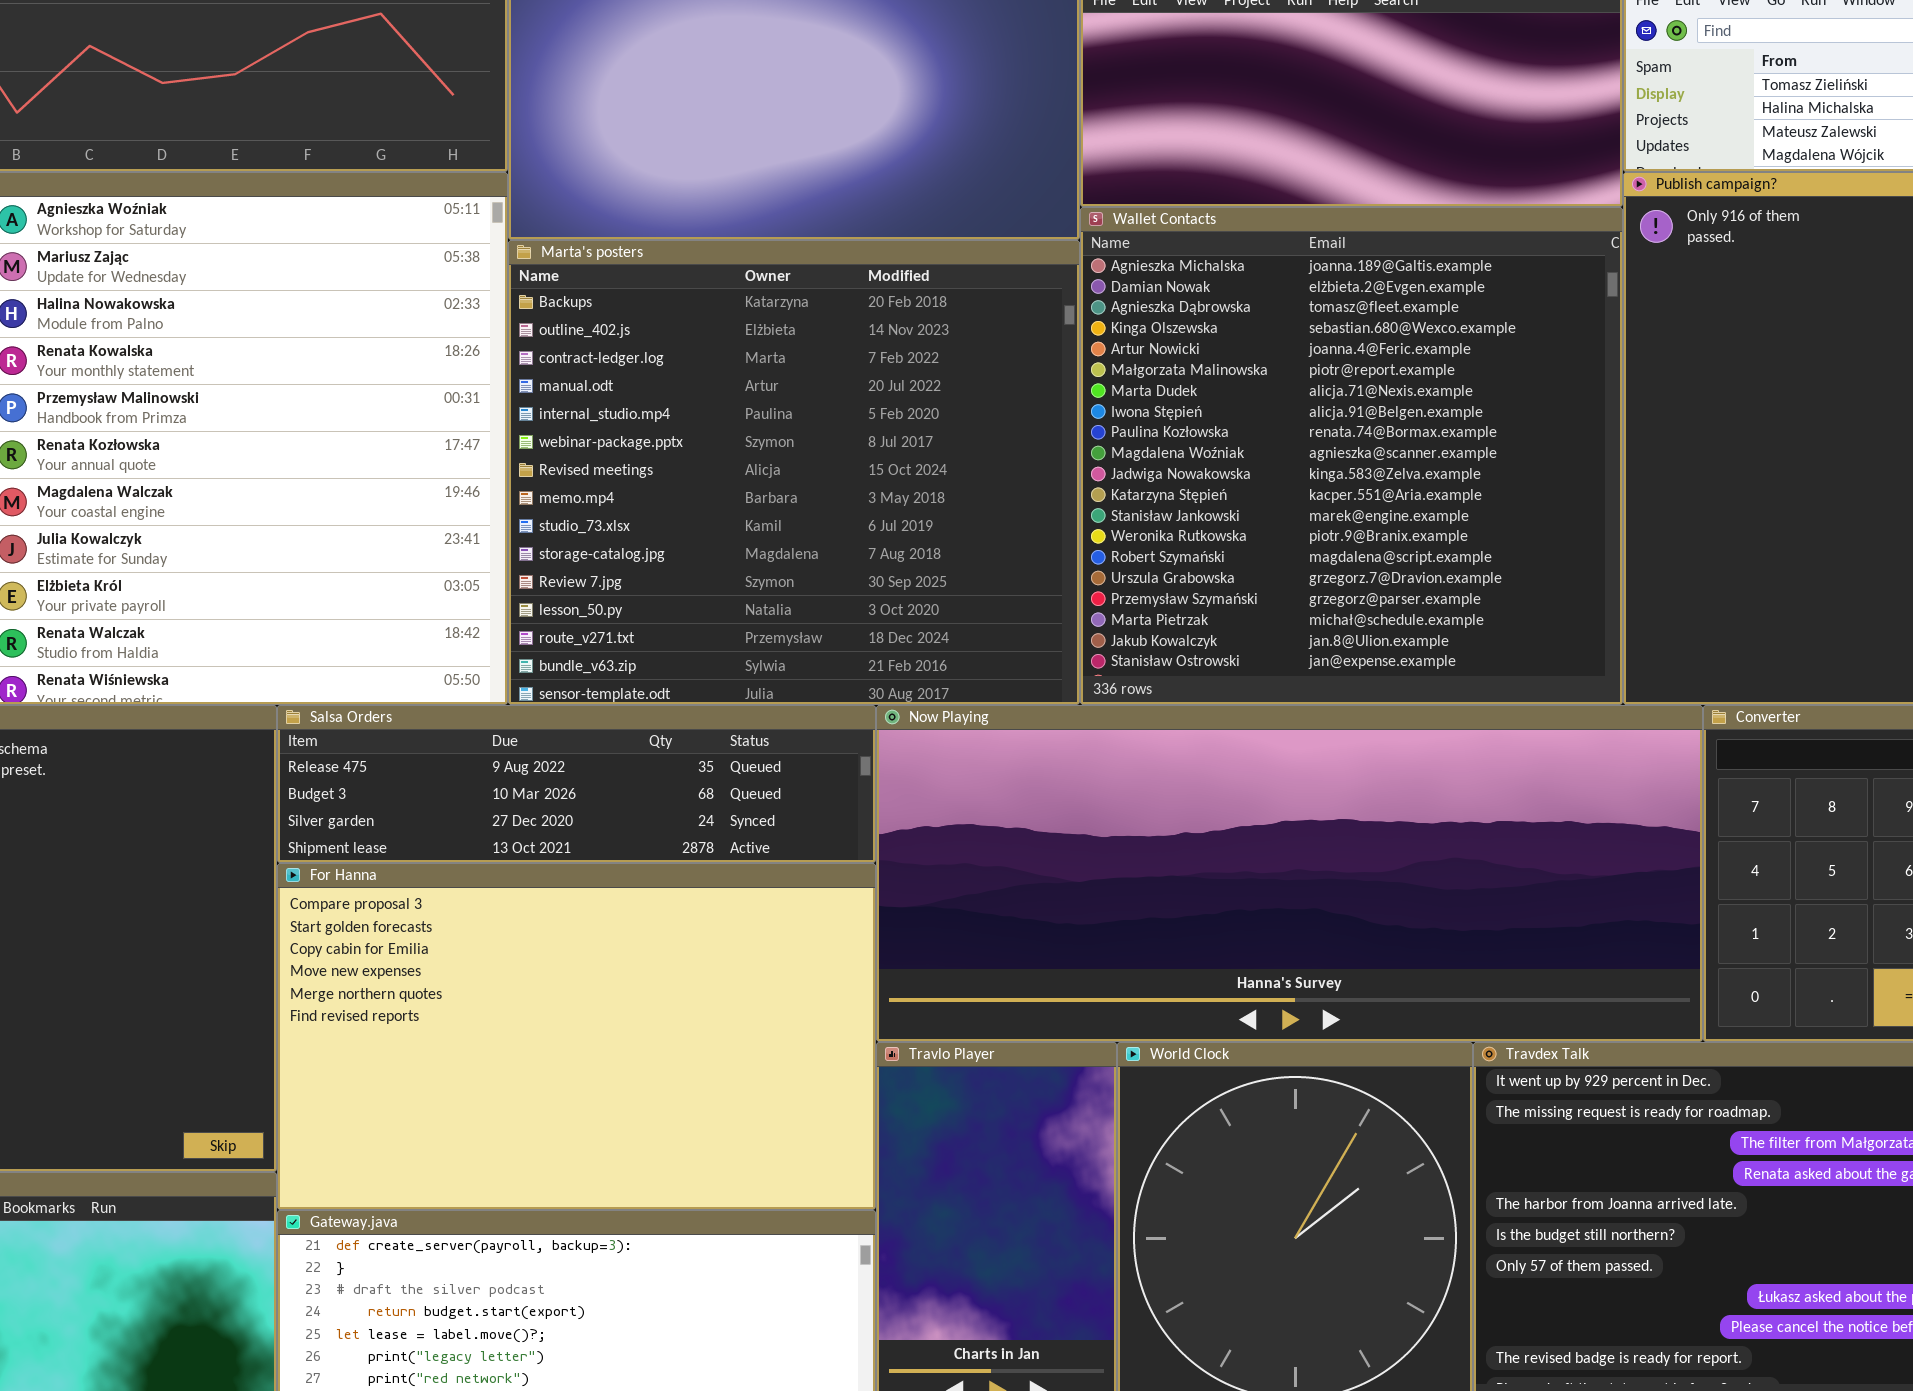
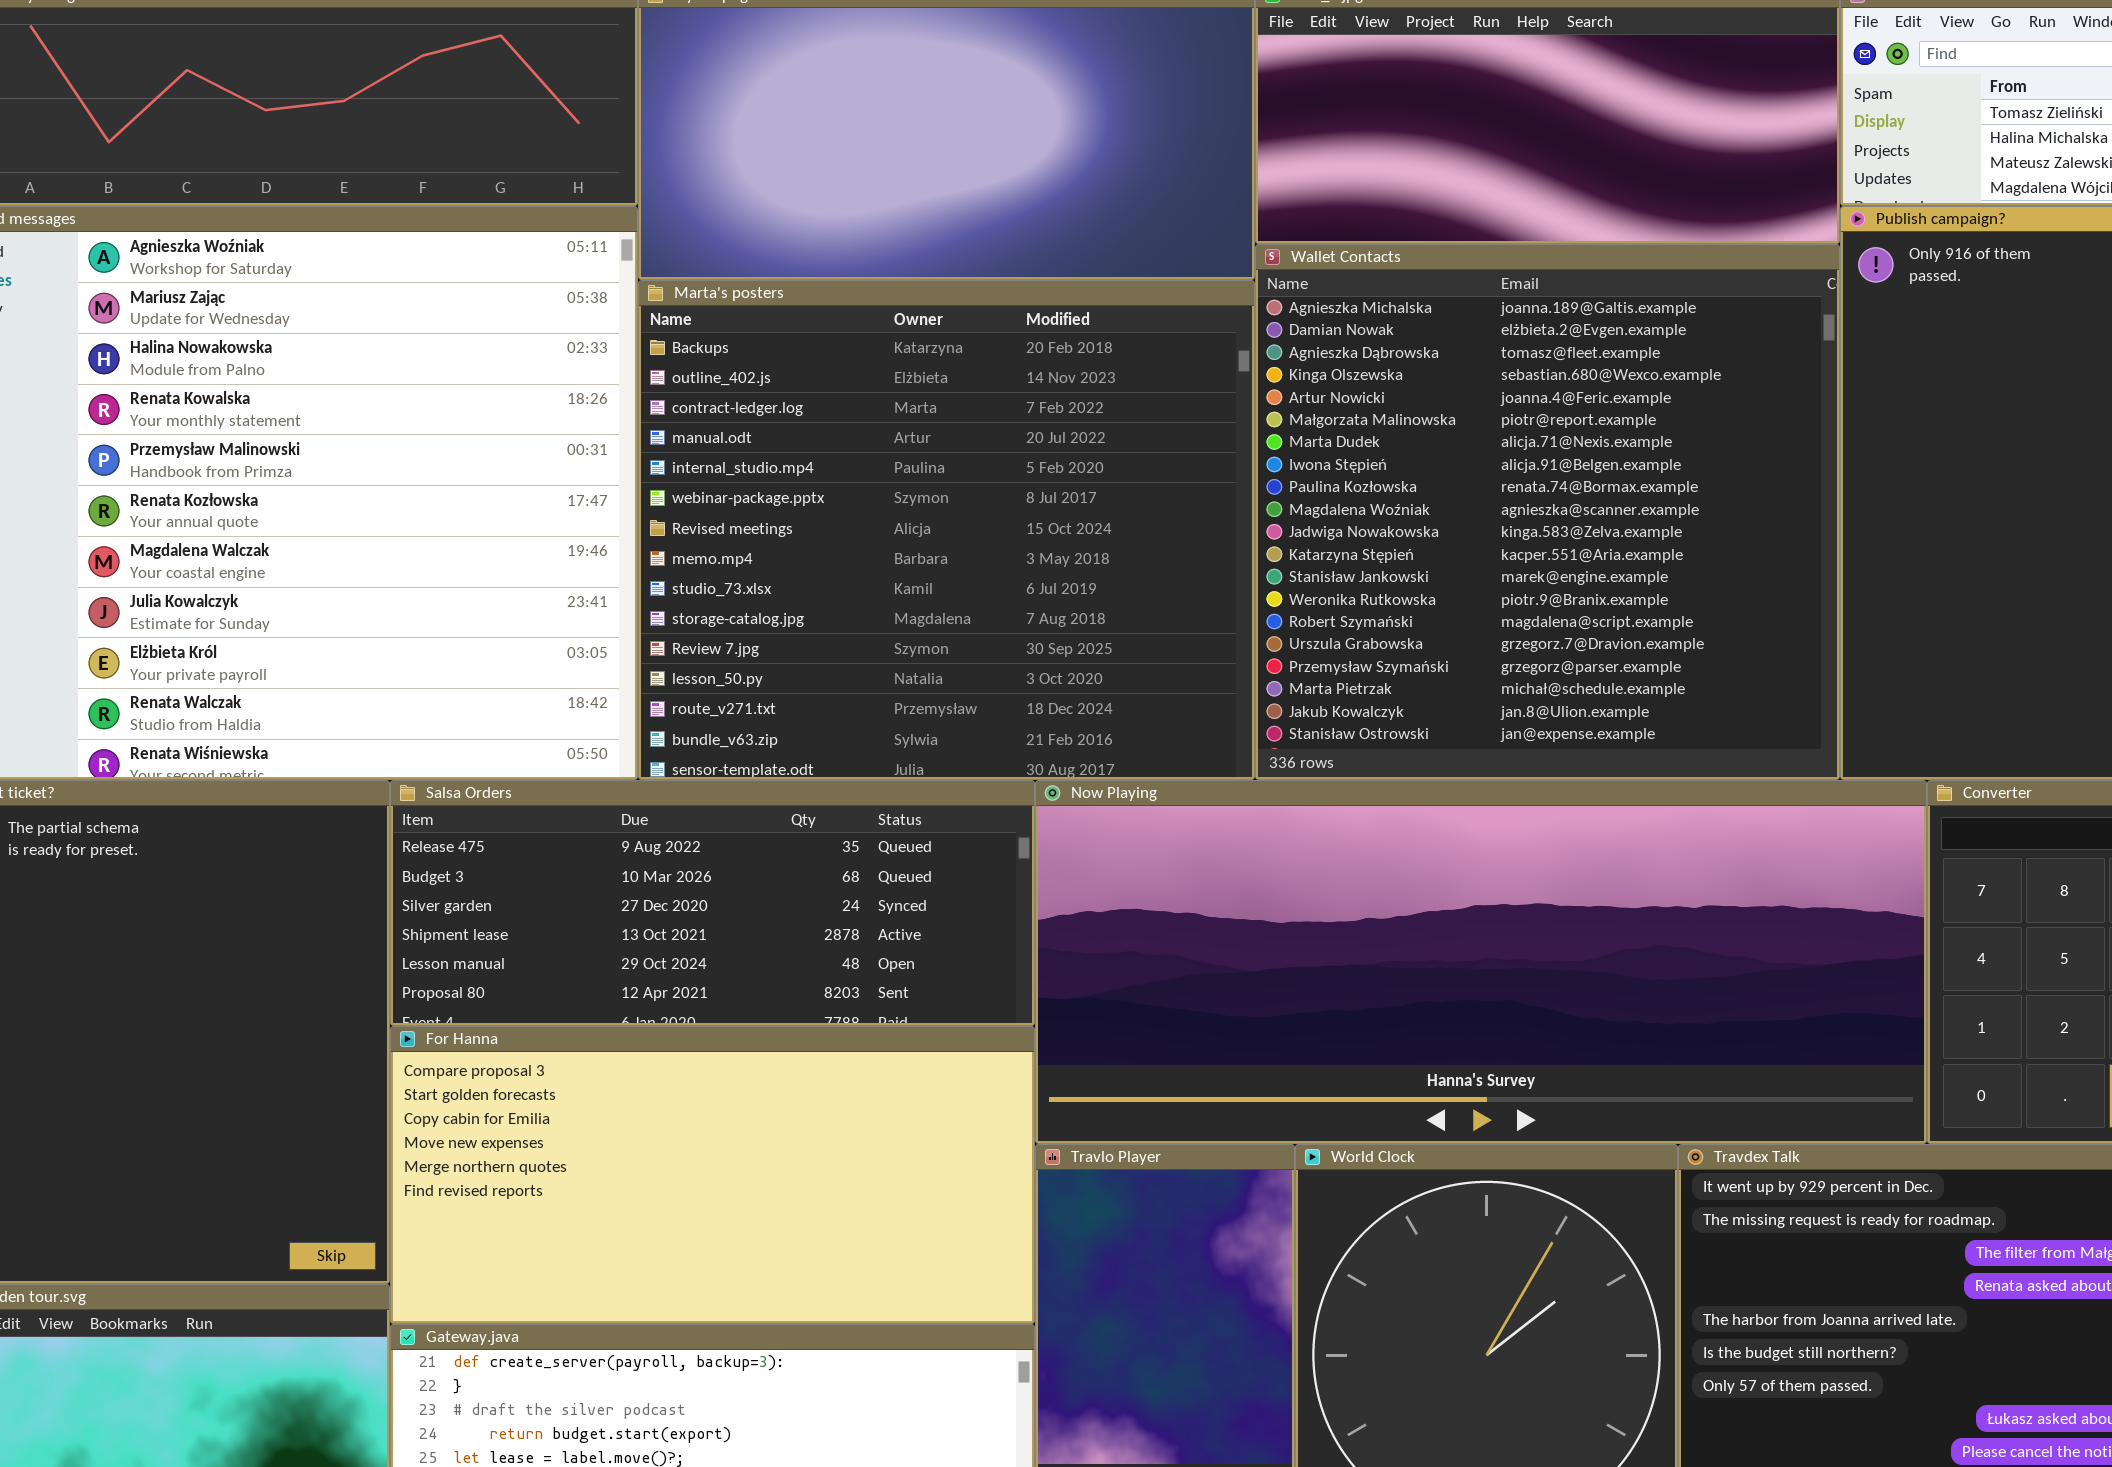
Salsa Orders: [277,705,876,863] -> [390,780,1035,1026], resized
For Hanna: [277,863,876,1210] -> [390,1026,1035,1324], resized

